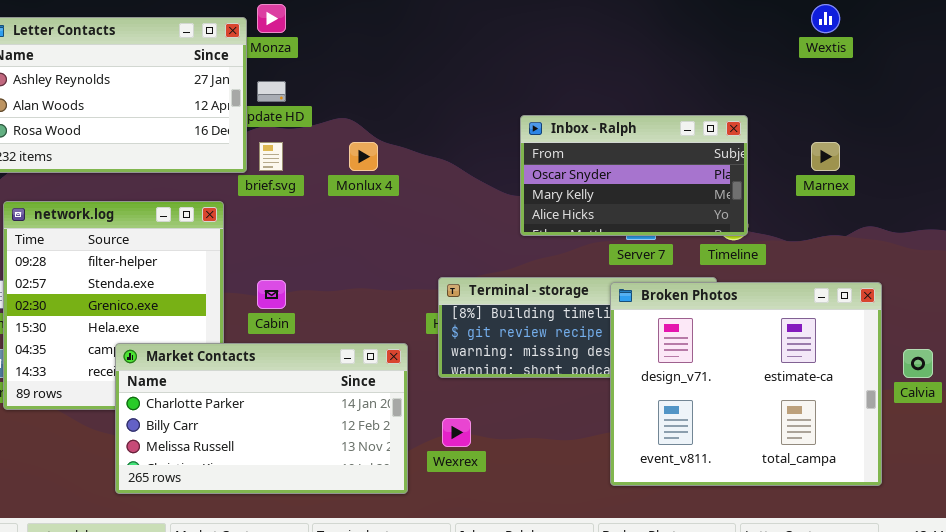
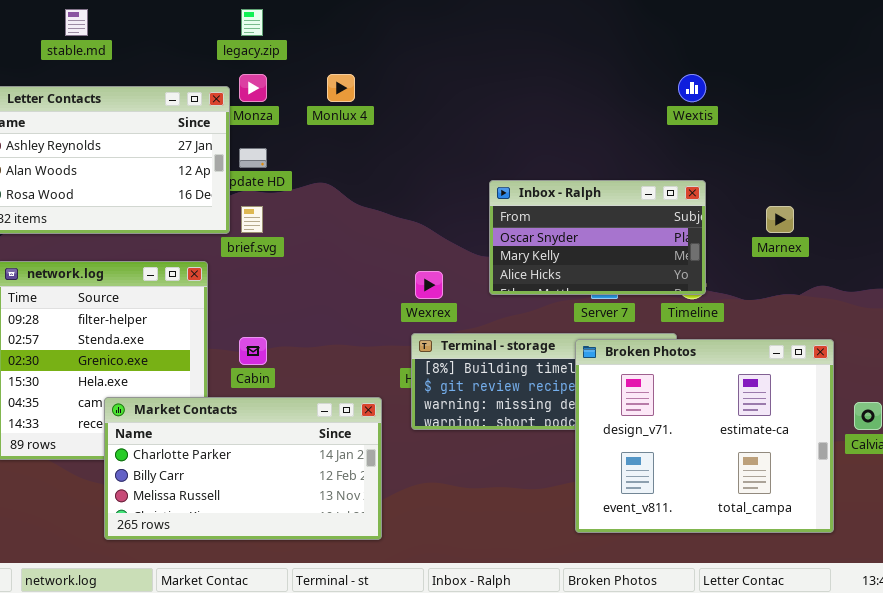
Wextis: [811,4,840,33] -> [678,74,706,102], moved
Monlux 4: [349,142,378,171] -> [327,74,355,102], moved
Wexrex: [442,418,471,447] -> [415,271,443,299], moved

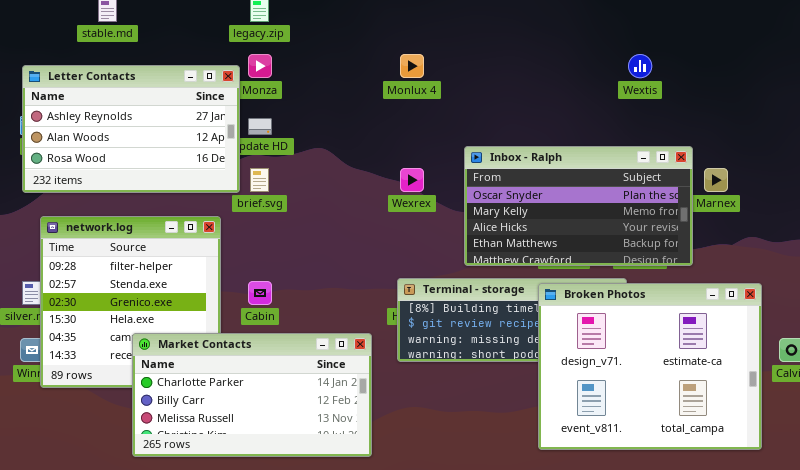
Monlux 4: [327,74,355,102] -> [400,54,424,78], moved
Inbox - Ralph: [489,180,706,295] -> [464,146,693,266], resized
Wexrex: [415,271,443,299] -> [400,168,424,192], moved

